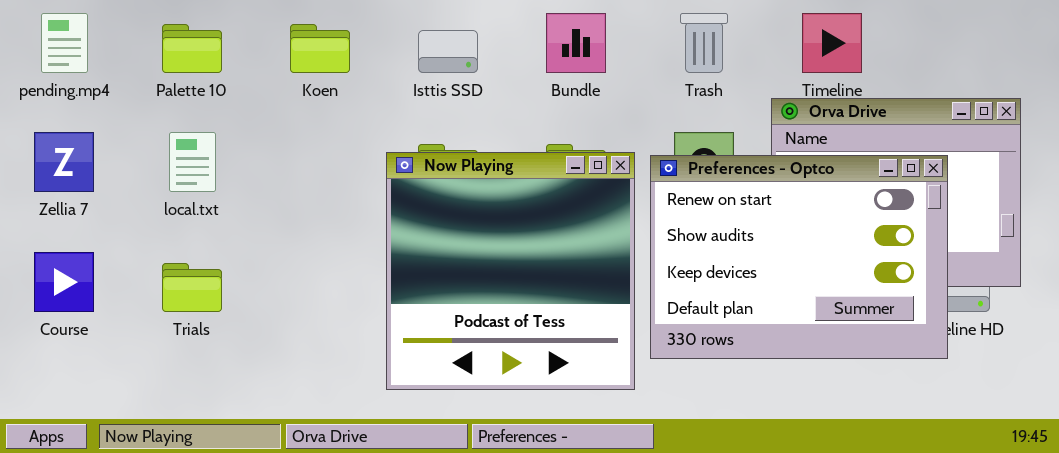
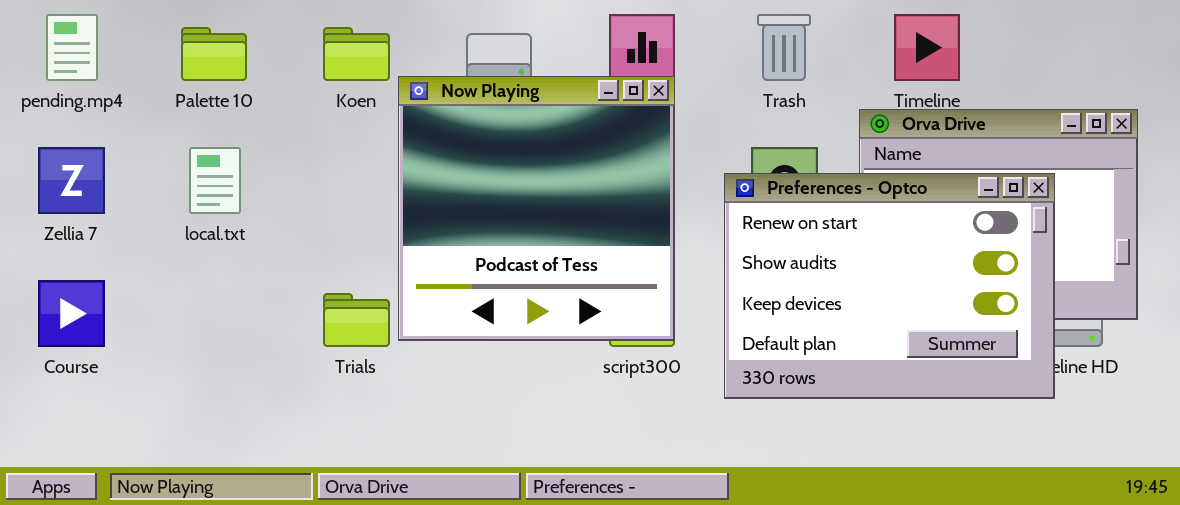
Now Playing: [386,152,635,390] -> [398,76,675,341], moved
Trials: [162,263,222,312] -> [323,293,390,347], moved

